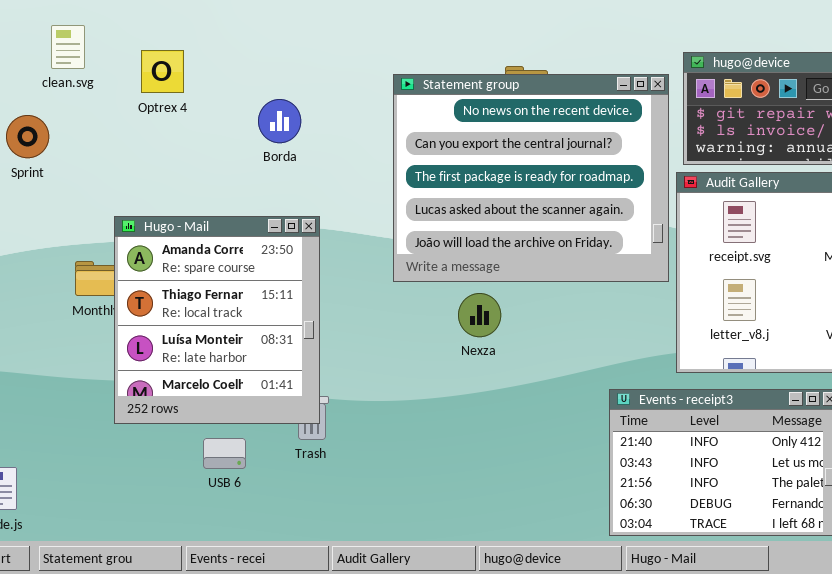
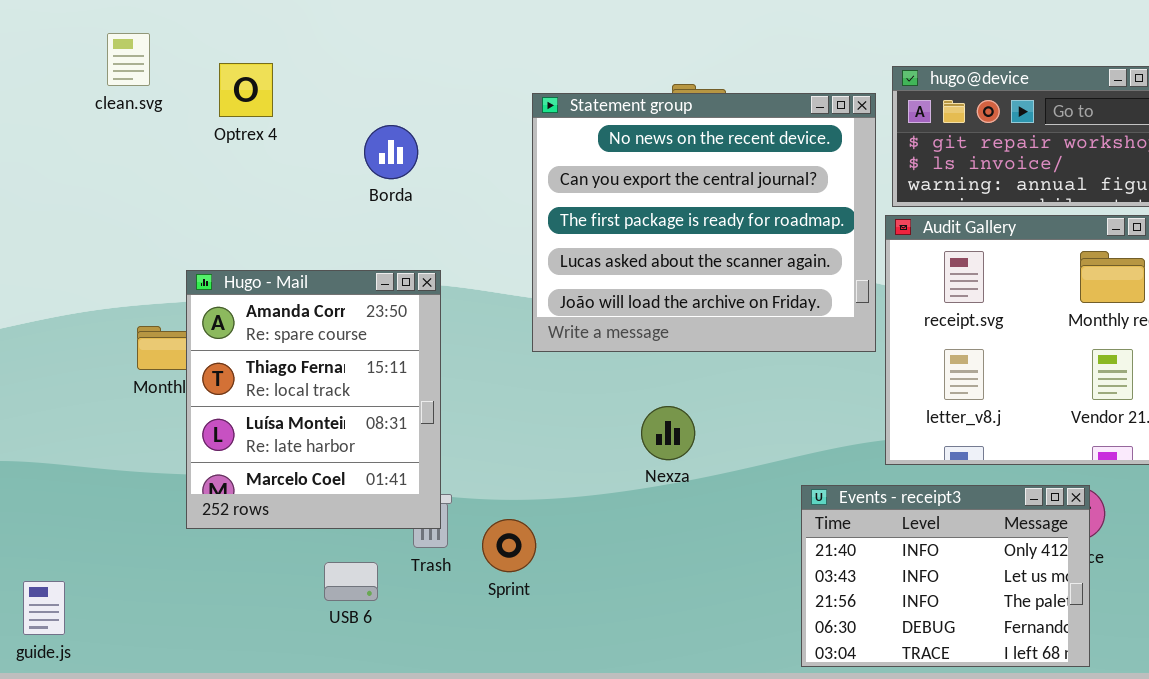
Sprint: [6,115,49,158] -> [482,519,536,572], moved
Nexza: [458,293,501,337] -> [641,406,695,460], moved
USB 6: [203,438,246,469] -> [324,562,378,601], moved

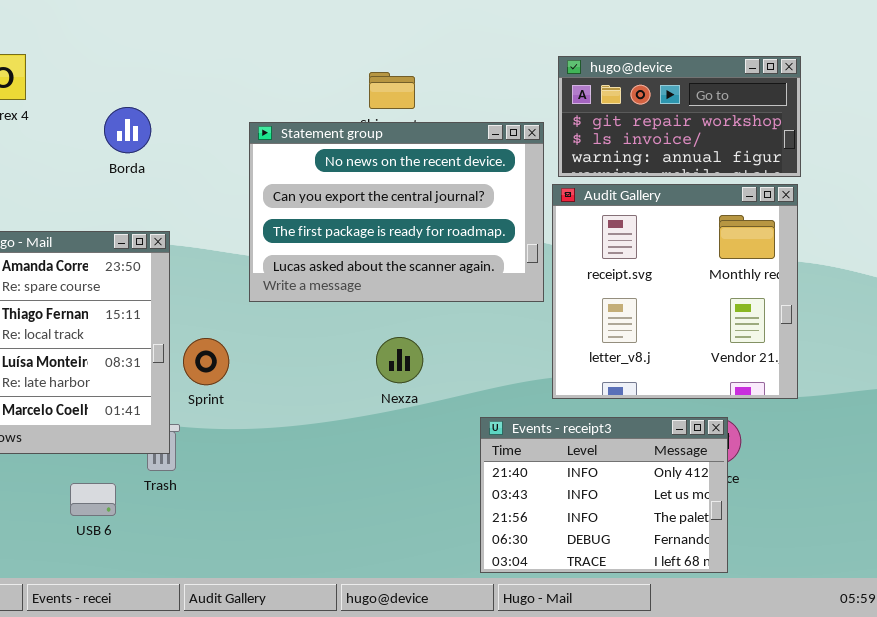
Statement group: [532,93,876,352] -> [249,122,544,302], resized
Nexza: [641,406,695,460] -> [376,337,423,383], moved
Sprint: [482,519,536,572] -> [183,338,229,385], moved

